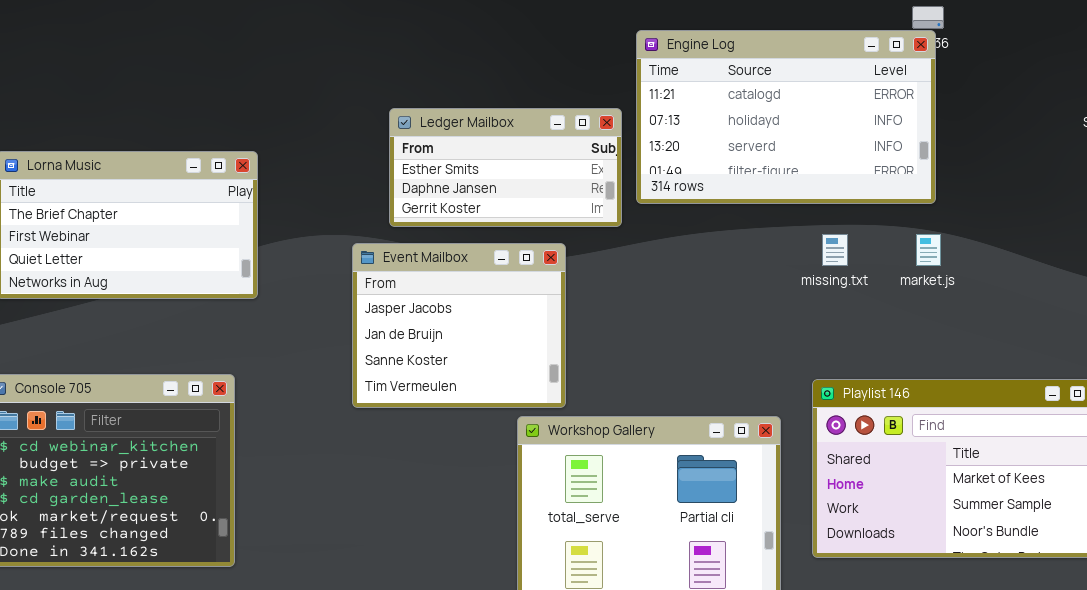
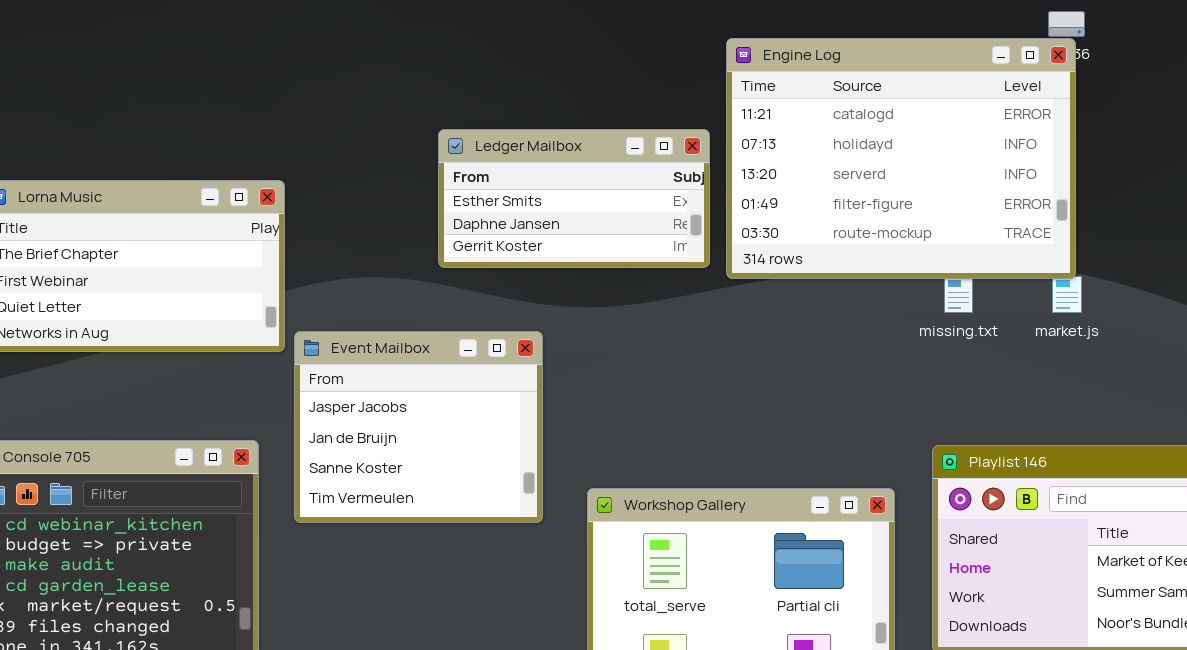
Engine Log: [636,30,936,204] -> [726,38,1076,279], resized
Event Mailbox: [352,243,566,408] -> [294,331,543,523], moved

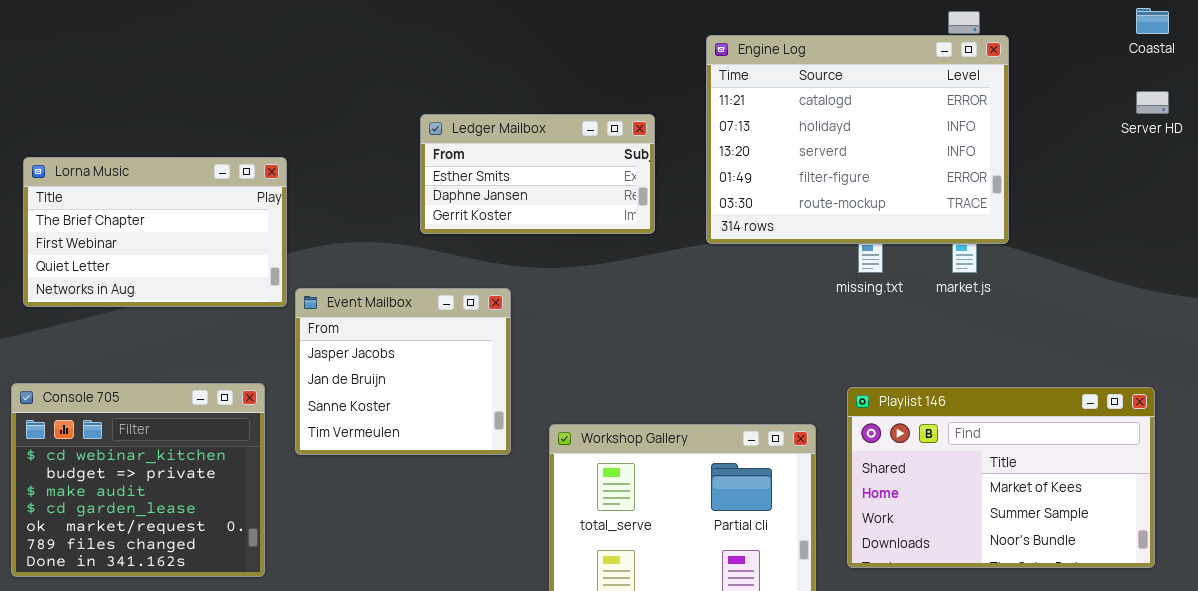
Engine Log: [726,38,1076,279] -> [706,35,1009,244], moved

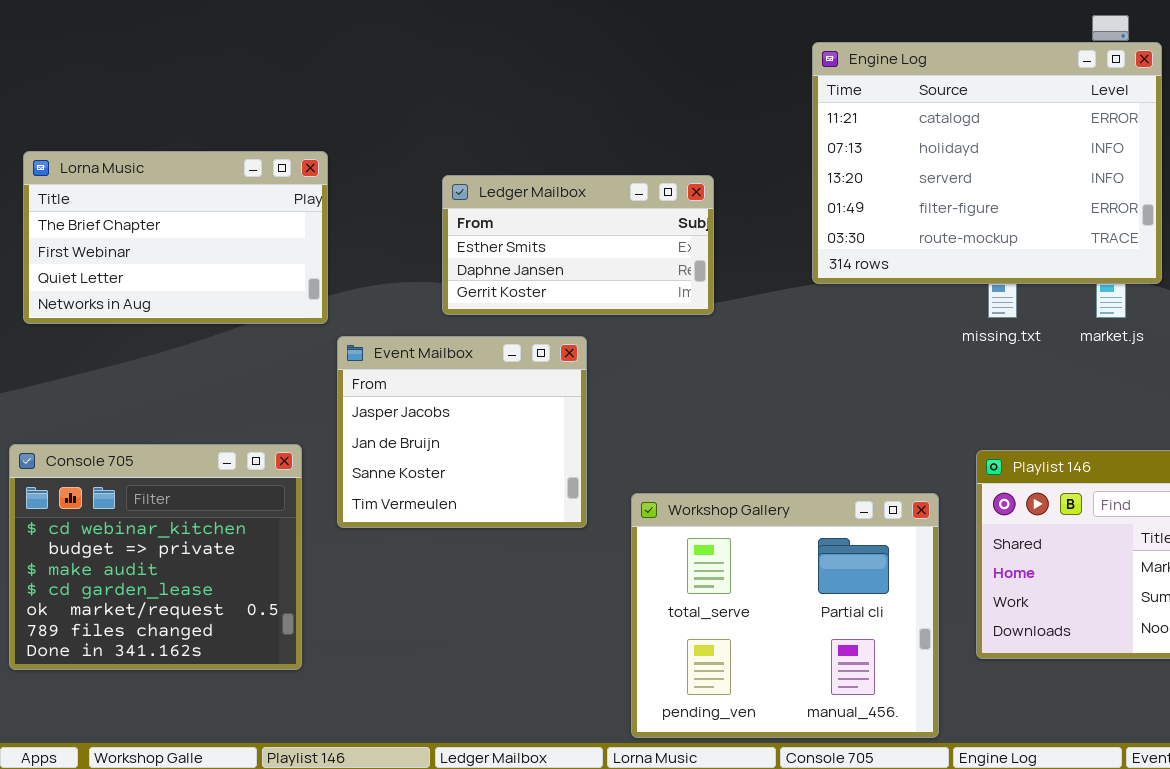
Ledger Mailbox: [420,114,655,234] -> [442,175,714,315], moved
Lorna Music: [23,157,287,307] -> [23,151,328,324], moved

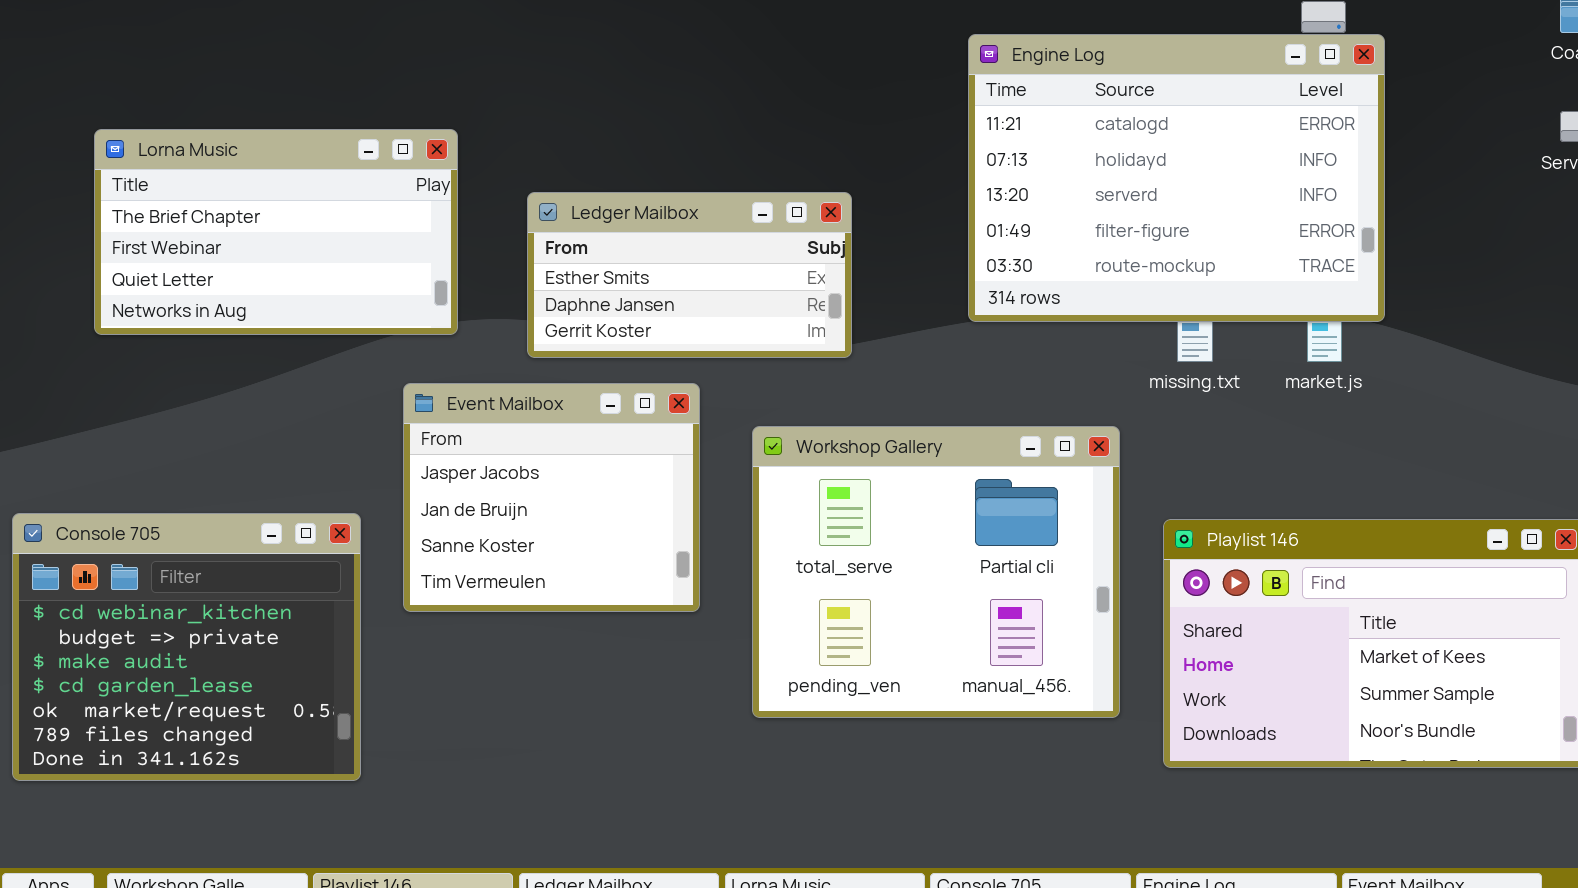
Lorna Music: [23,151,328,324] -> [94,129,458,335], moved
Workshop Gallery: [631,493,939,738] -> [752,426,1120,718], moved

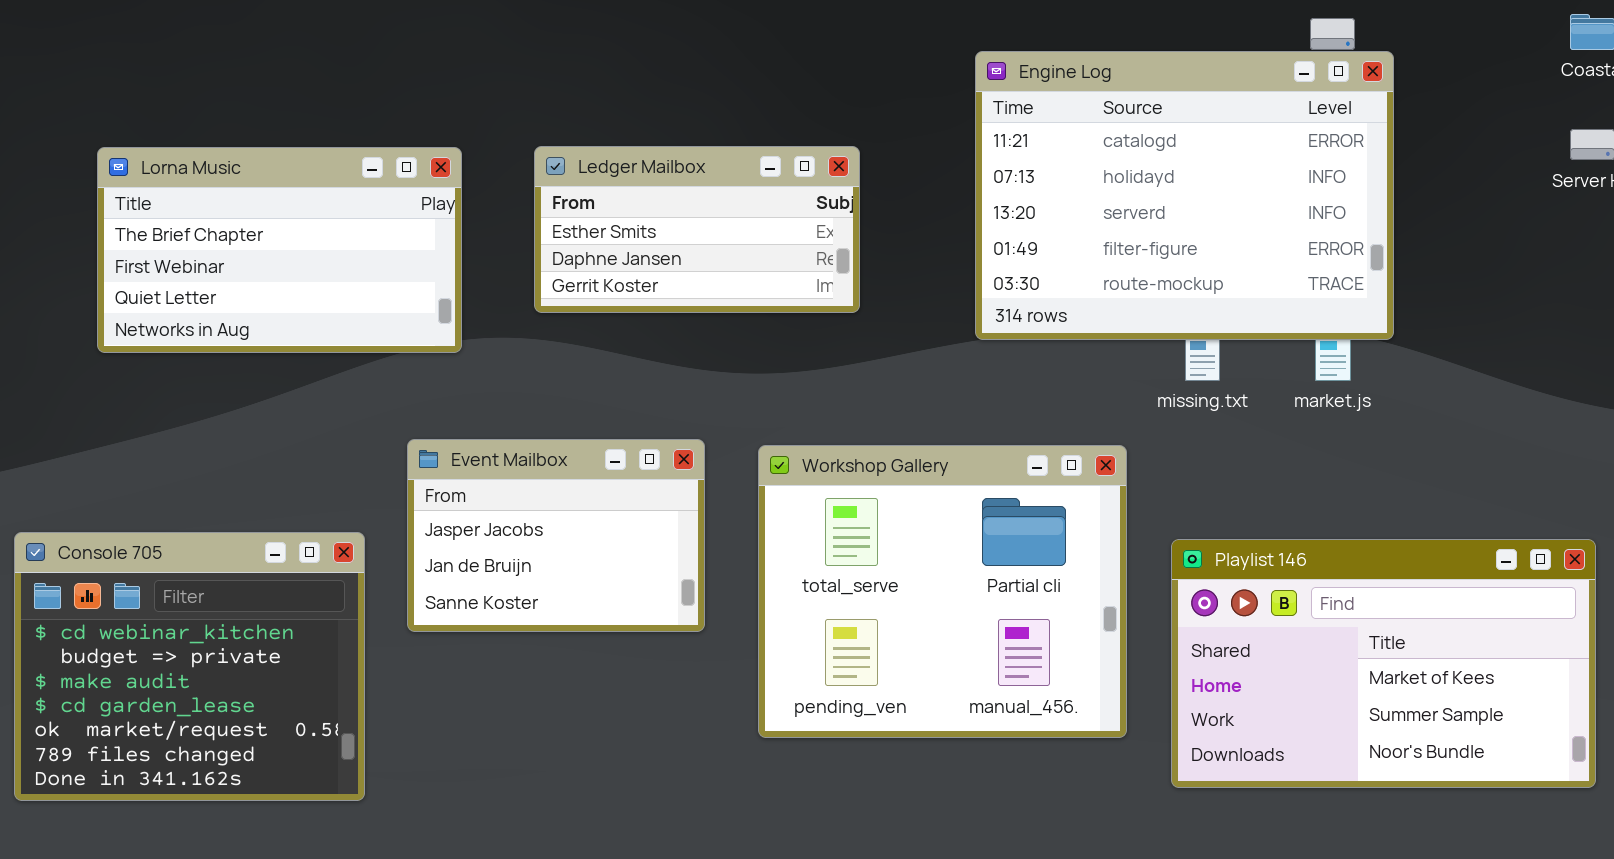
Ledger Mailbox: [527,192,852,358] -> [534,146,860,313], moved
Event Mailbox: [403,383,700,612] -> [407,439,705,632], resized

